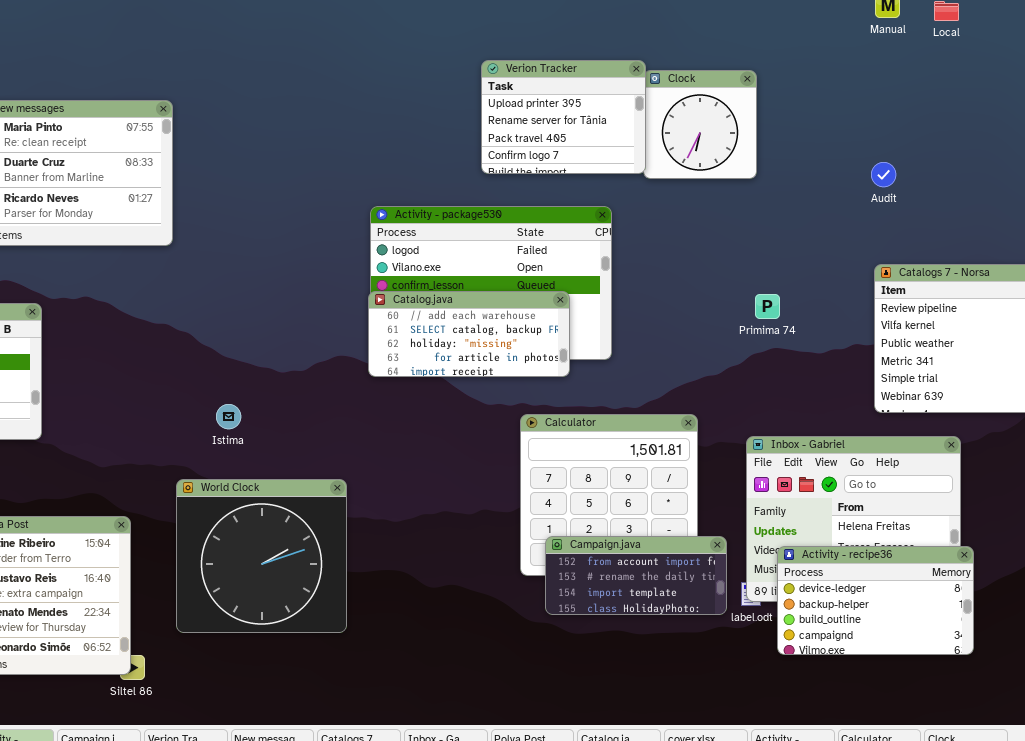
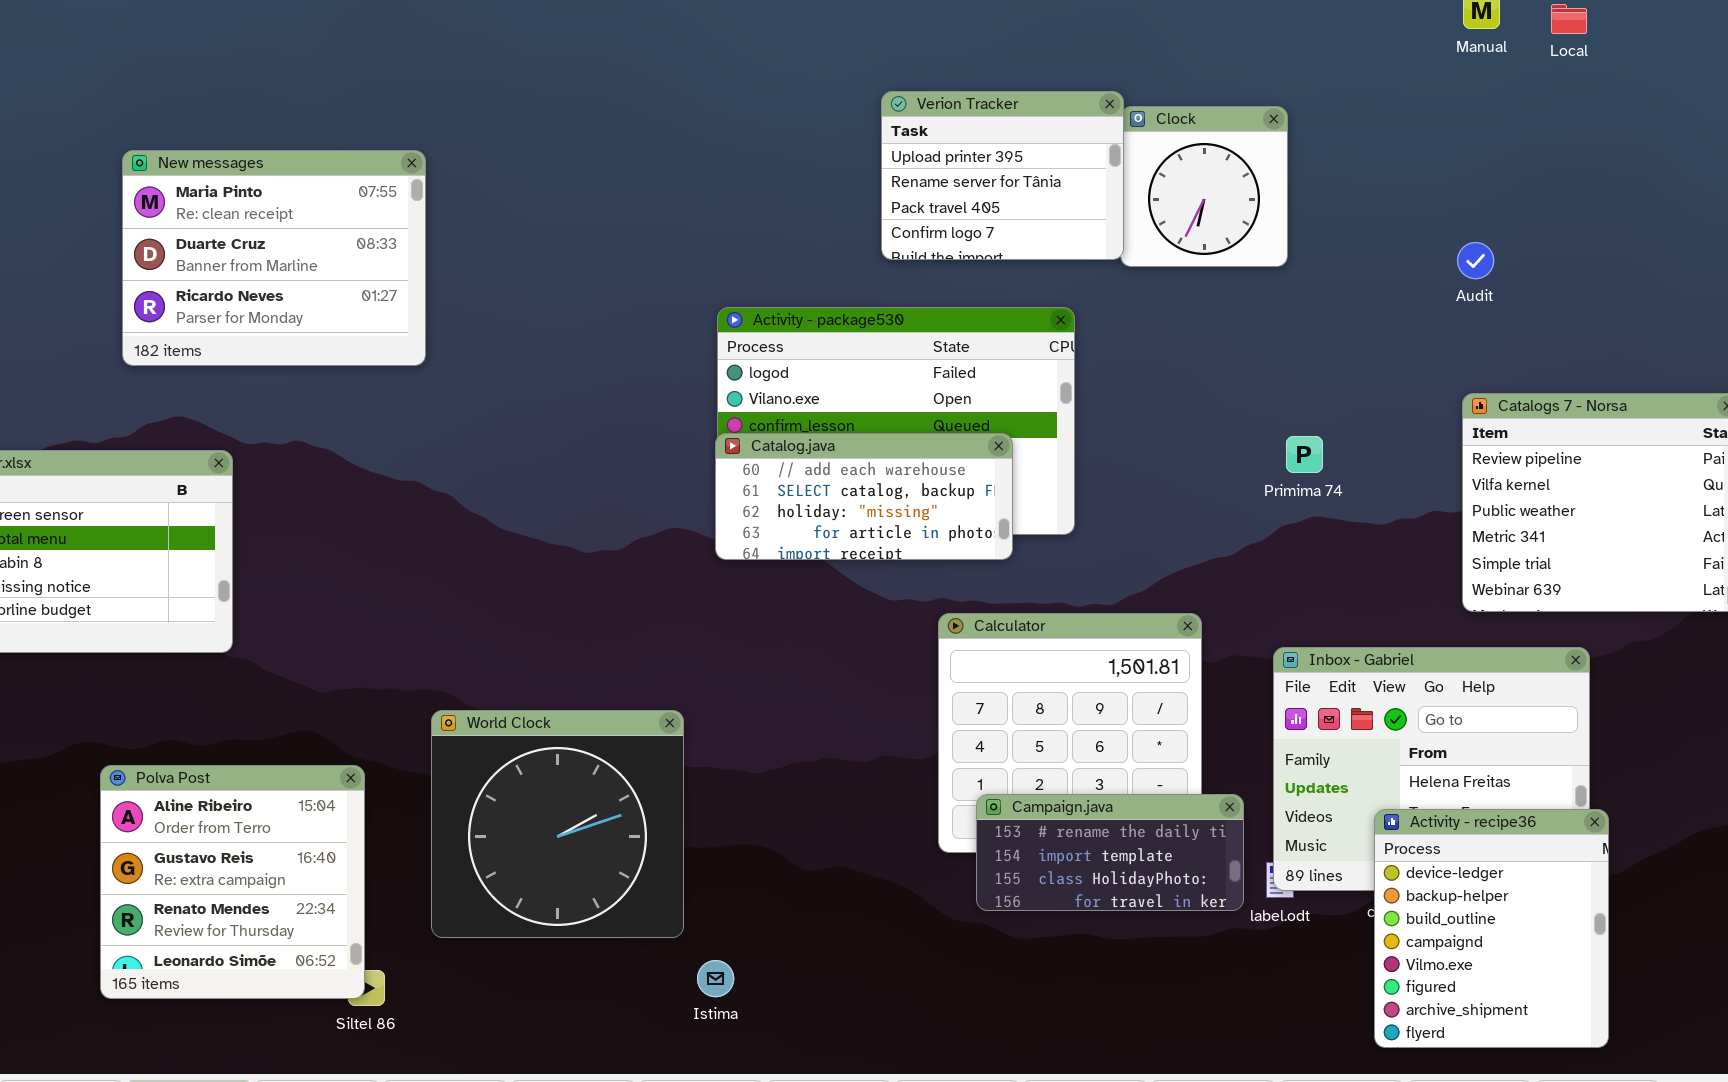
Istima: [216,404,241,429] -> [697,960,734,997], moved
Campaign.java: [545,536,727,615] -> [976,794,1244,911], scrolled down 1 row
Activity - recipe36: [777,546,974,655] -> [1374,809,1609,1048], resized

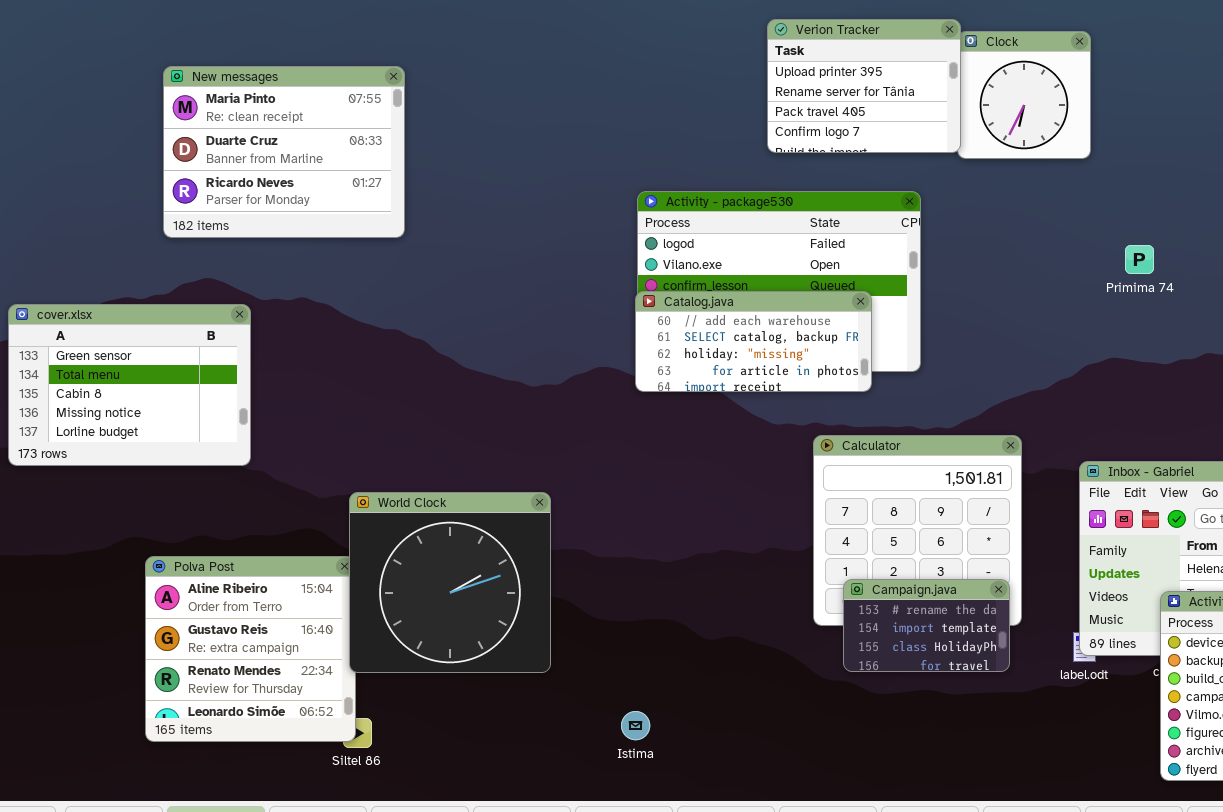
Primima 74: [1286,436,1323,473] -> [1125,245,1154,274], moved
World Clock: [431,710,684,938] -> [349,492,551,673], moved
Campaign.java: [976,794,1244,911] -> [843,579,1010,672], resized

